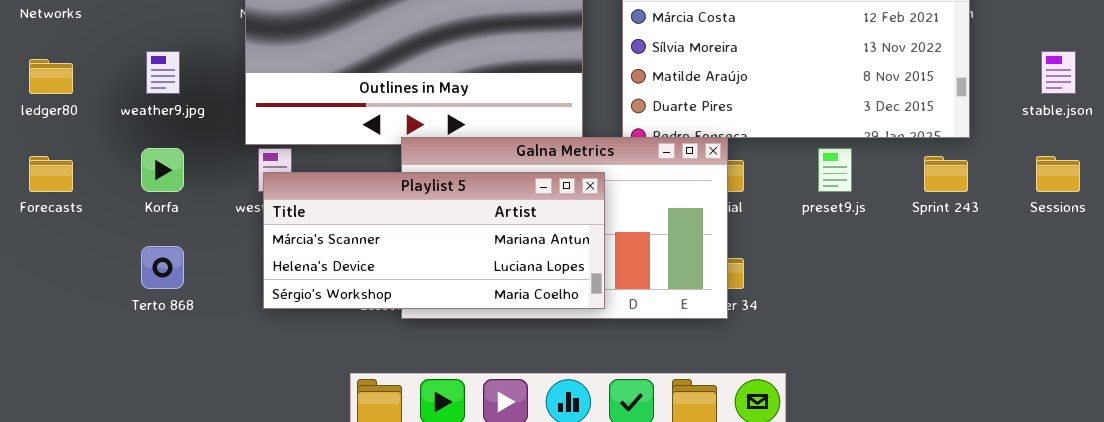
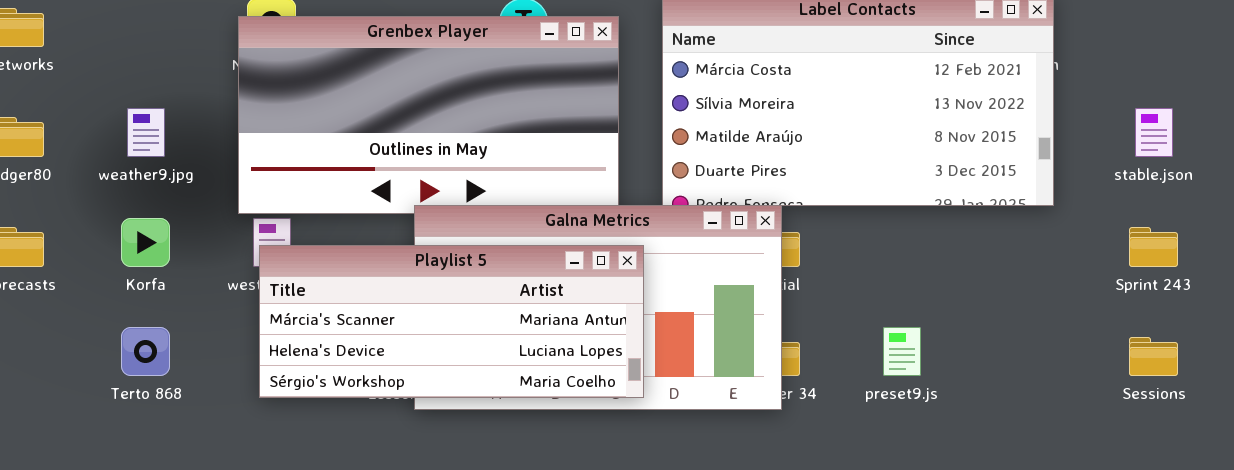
preset9.js: [818,148,852,192] -> [883,327,921,376], moved
Sprint 243: [924,156,968,192] -> [1129,227,1178,267], moved
Sessions: [1036,156,1080,192] -> [1129,337,1178,376], moved

